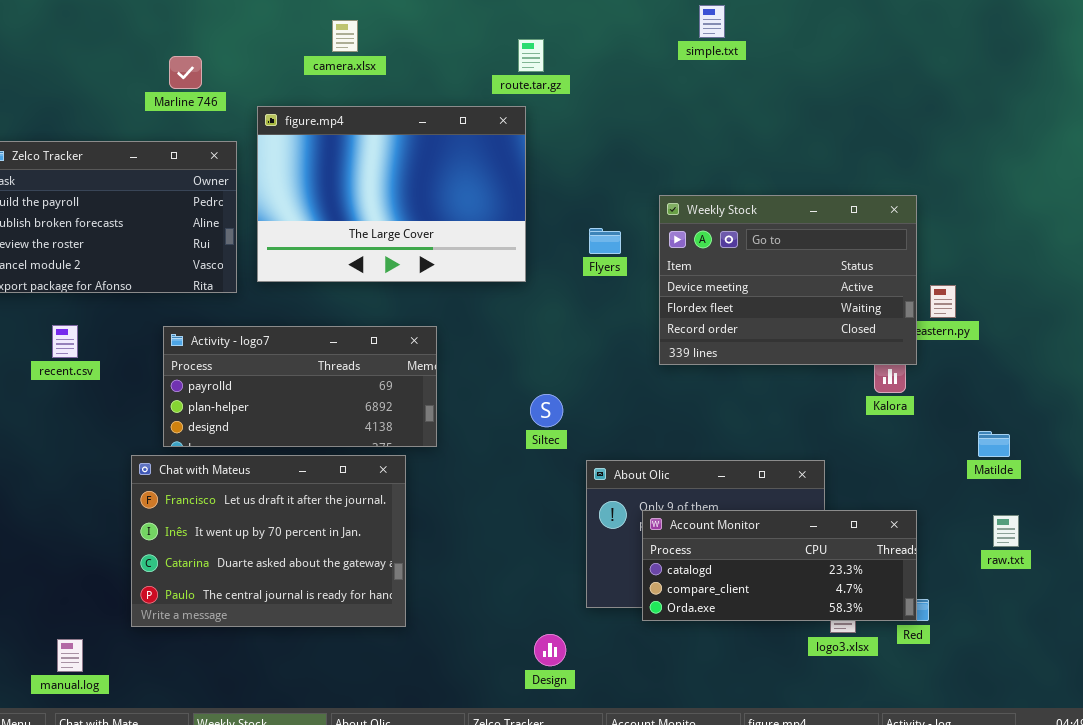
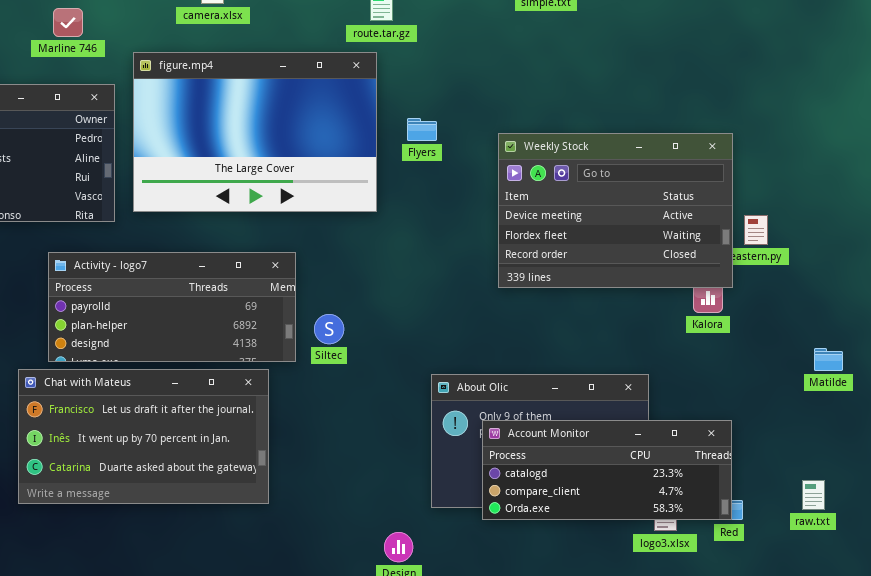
Flyers: [589,228,621,254] -> [407,118,437,141], moved
Siltec: [530,394,563,427] -> [314,314,344,344], moved
Matilde: [978,431,1010,457] -> [814,348,843,371], moved
Chat with Mateus: [131,455,406,627] -> [18,369,269,504], resized
raw.txt: [993,515,1019,547] -> [802,480,825,510], moved

